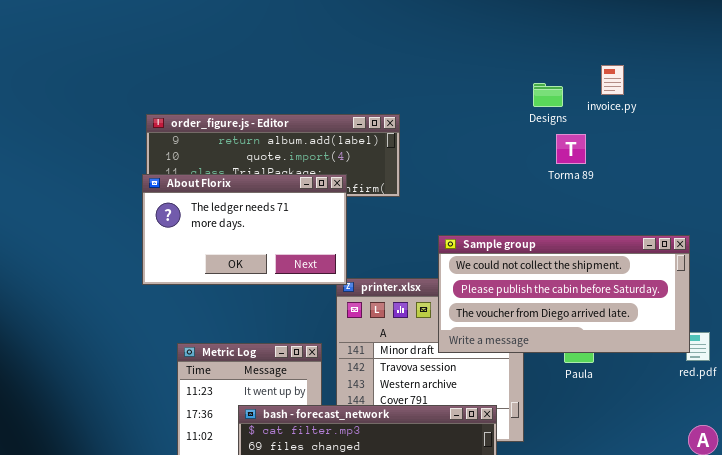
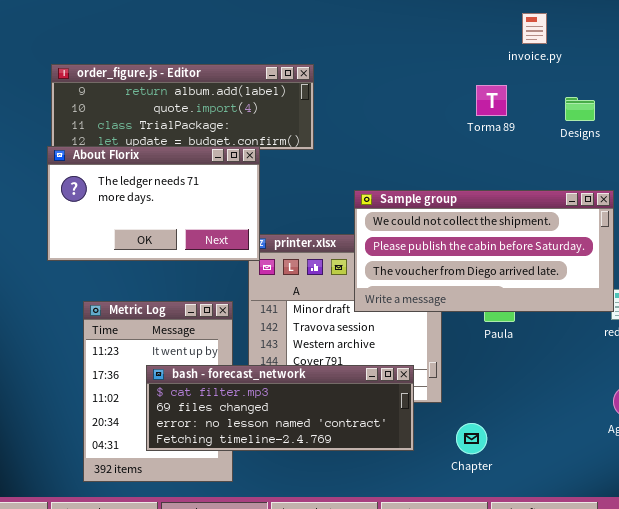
Designs: [533,83,563,107] -> [565,97,595,121], moved
About Florix: [142,174,347,285] -> [47,146,260,261], moved

